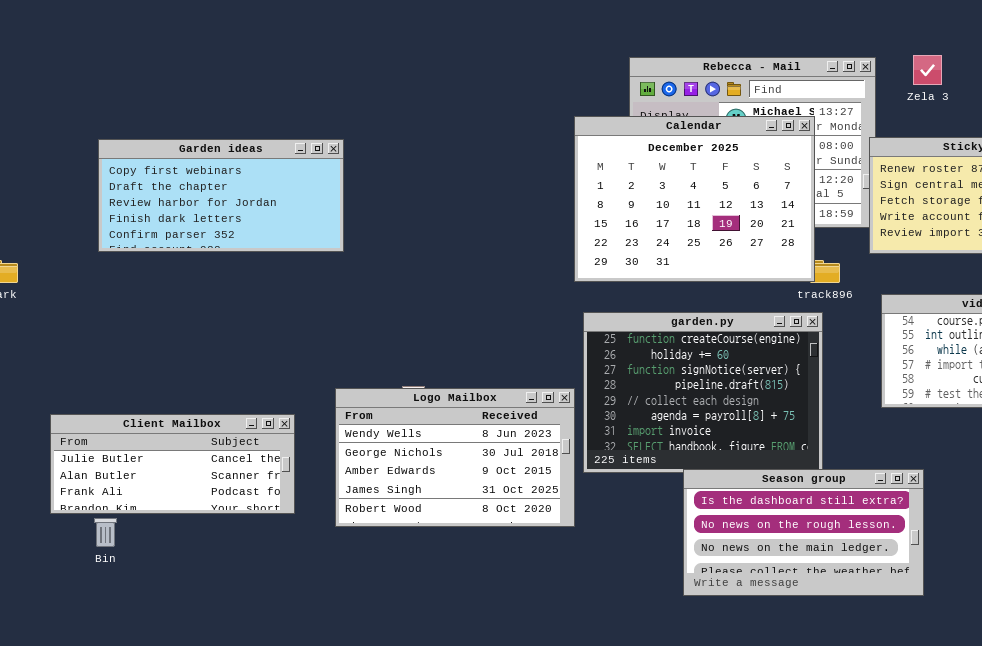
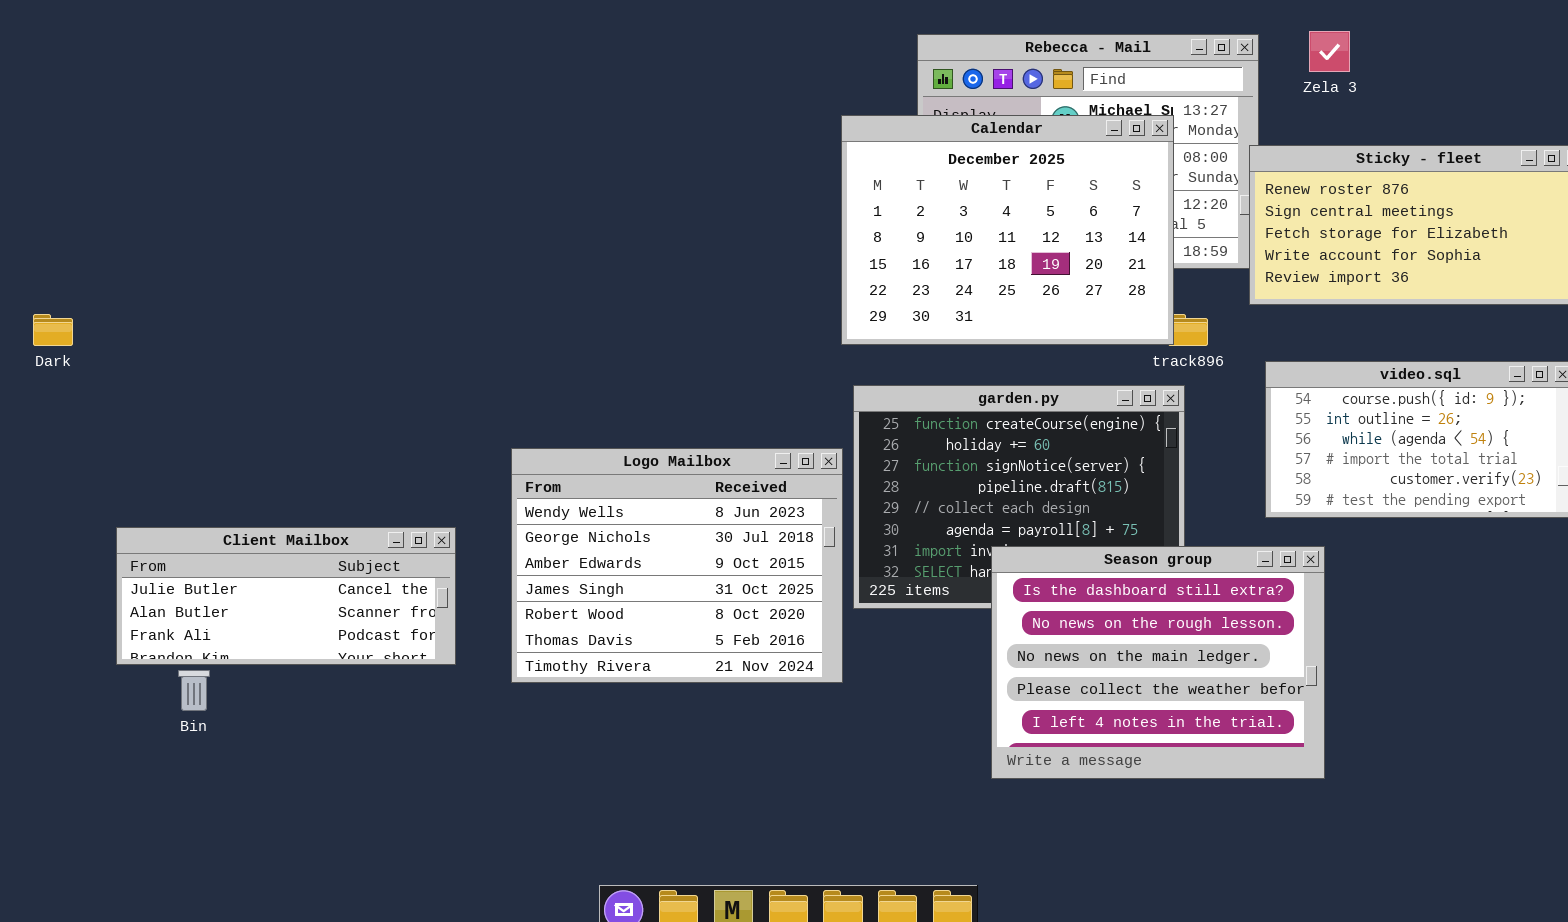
Garden ideas: [98,139,344,252] -> none, closed
Logo Mailbox: [335,388,575,527] -> [511,448,843,683], resized
Season group: [683,469,924,596] -> [991,546,1325,779], resized

